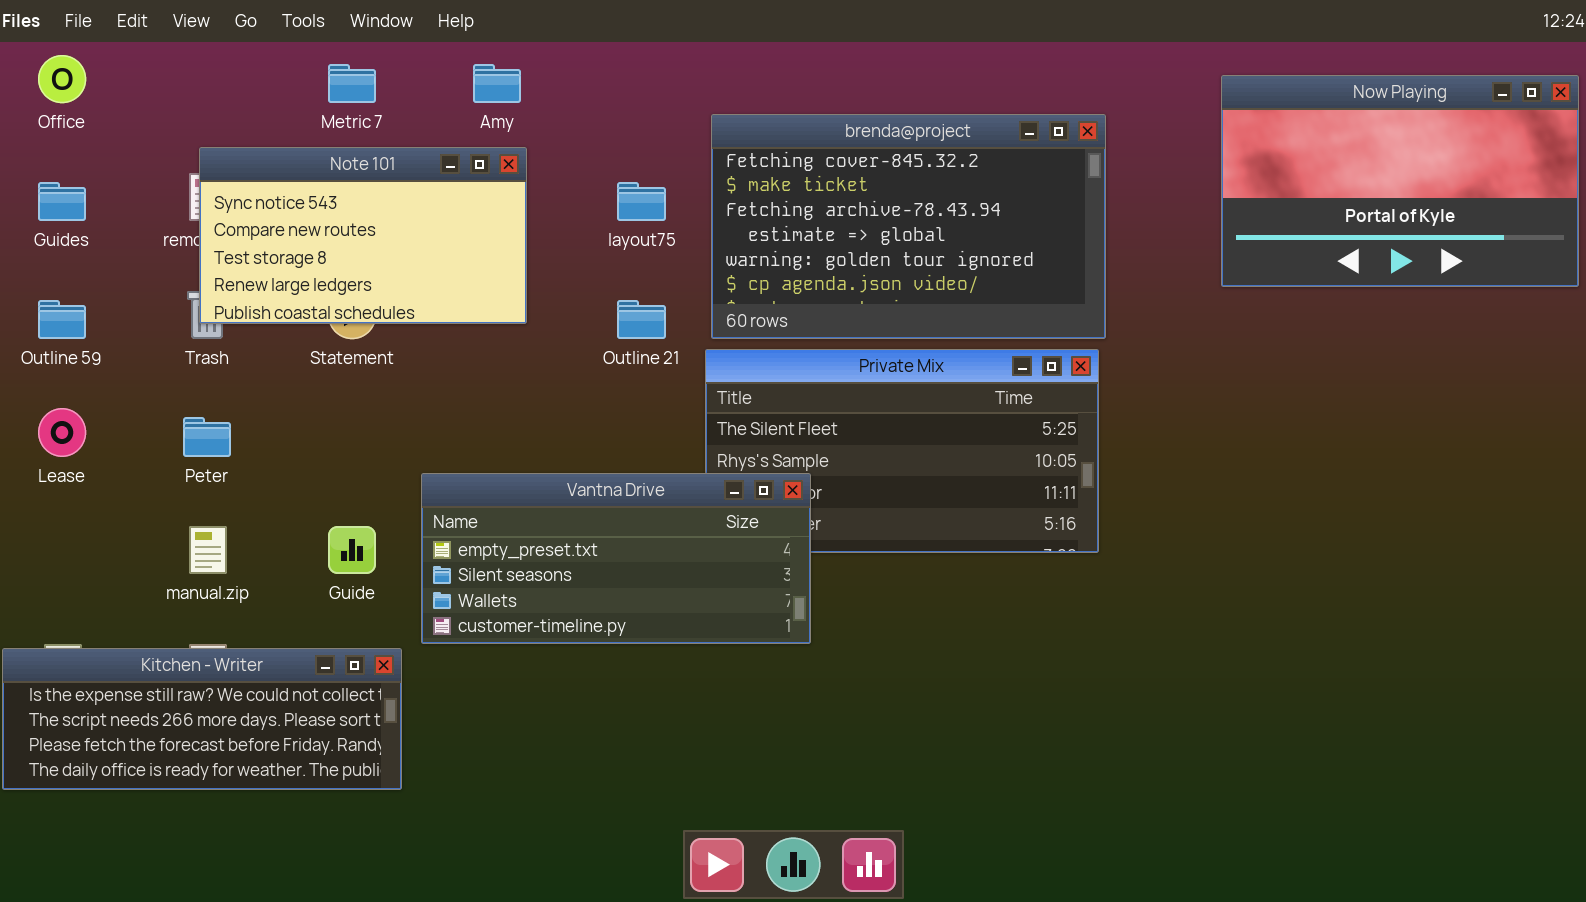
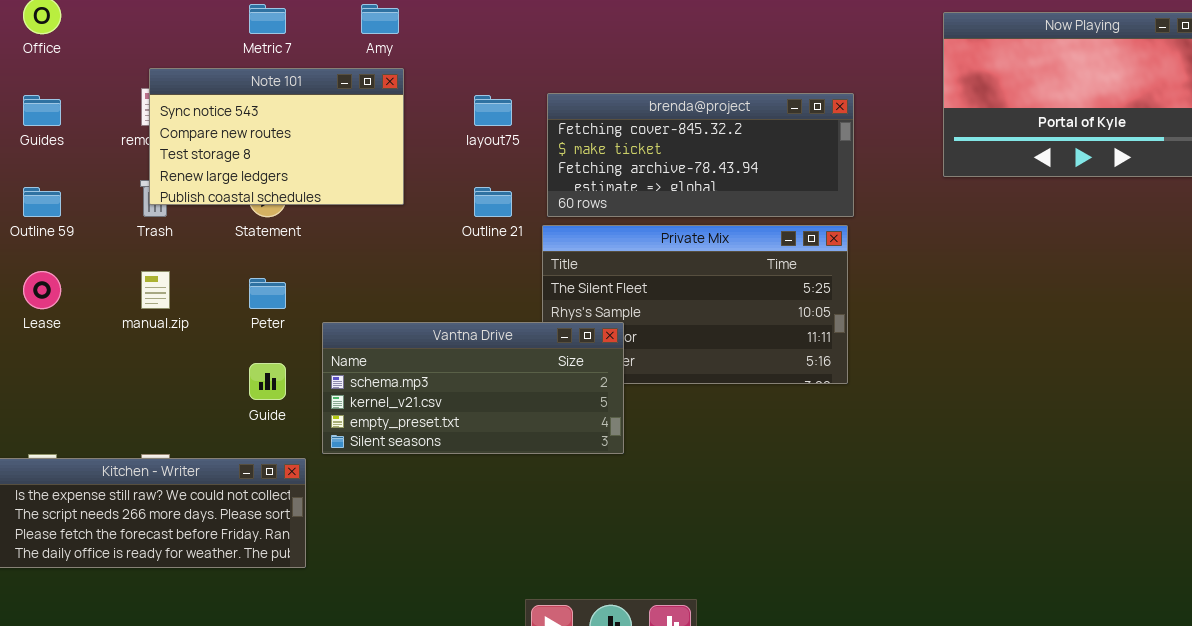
brenda@project: [711,114,1106,339] -> [547,93,854,217], resized
Peter: [183,417,231,457] -> [249,278,286,309], moved
Vantna Drive: [421,473,811,644] -> [322,322,624,454], scrolled up 2 rows
manual.zip: [189,526,227,574] -> [141,271,170,309], moved

